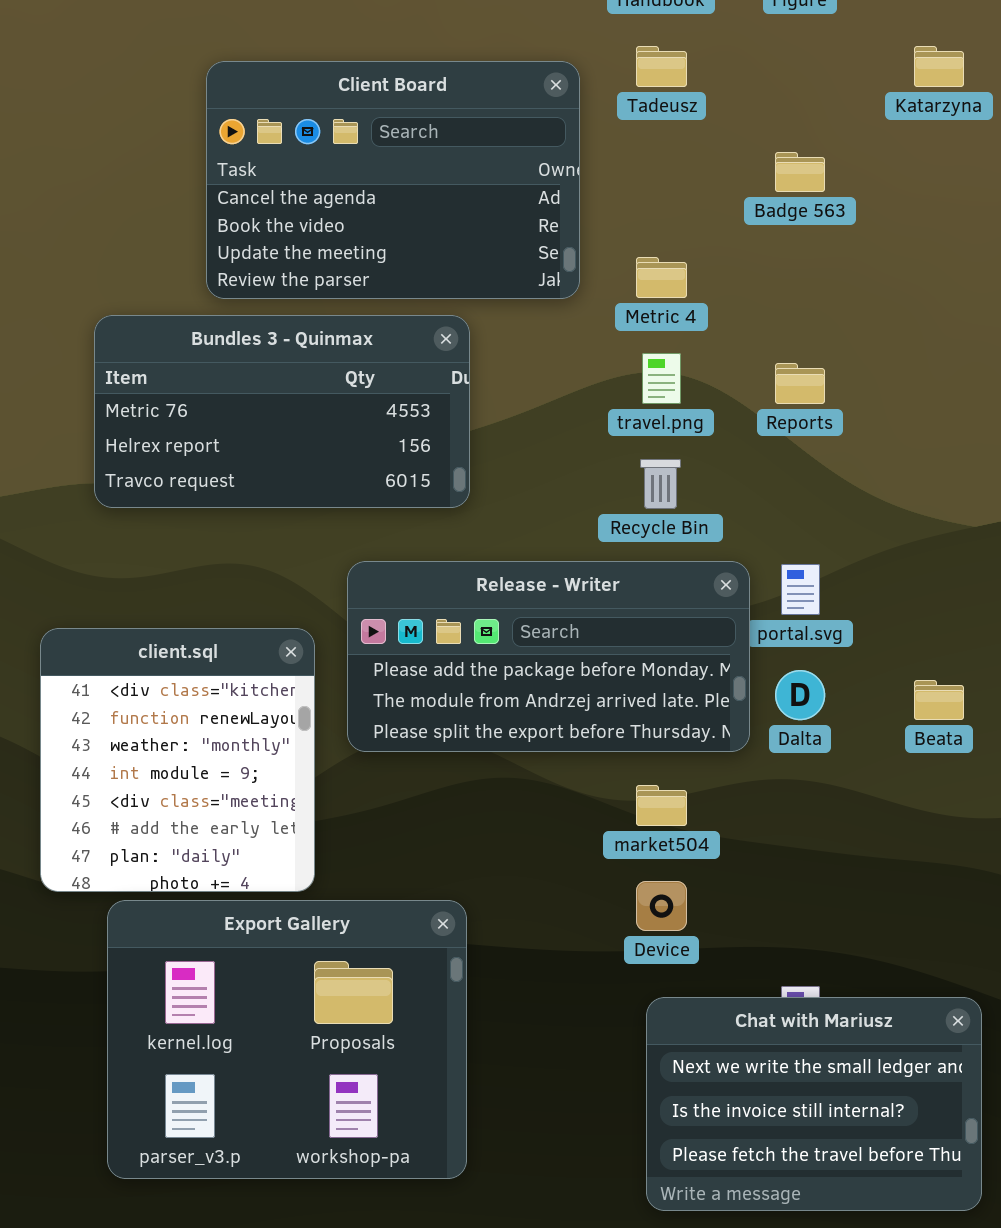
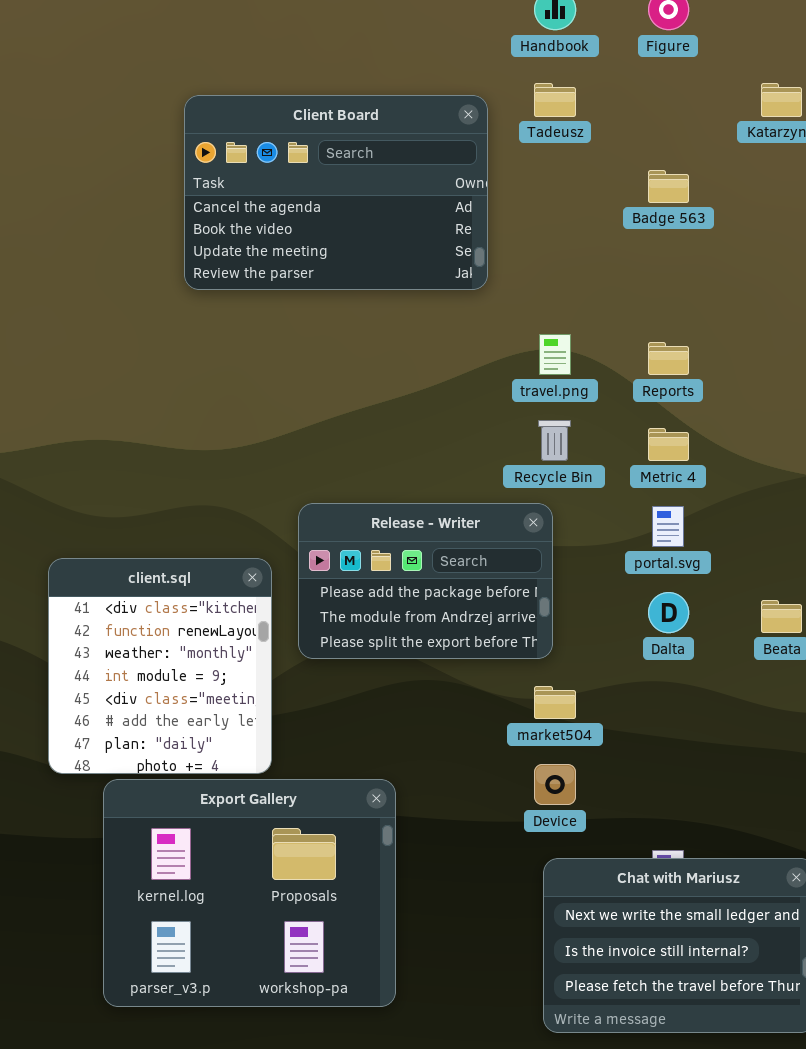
Metric 4: [636,257,687,298] -> [648,428,689,461], moved
Bundles 3 - Quinmax: [94,315,470,508] -> none, closed
Release - Writer: [347,561,750,752] -> [298,503,553,659], resized

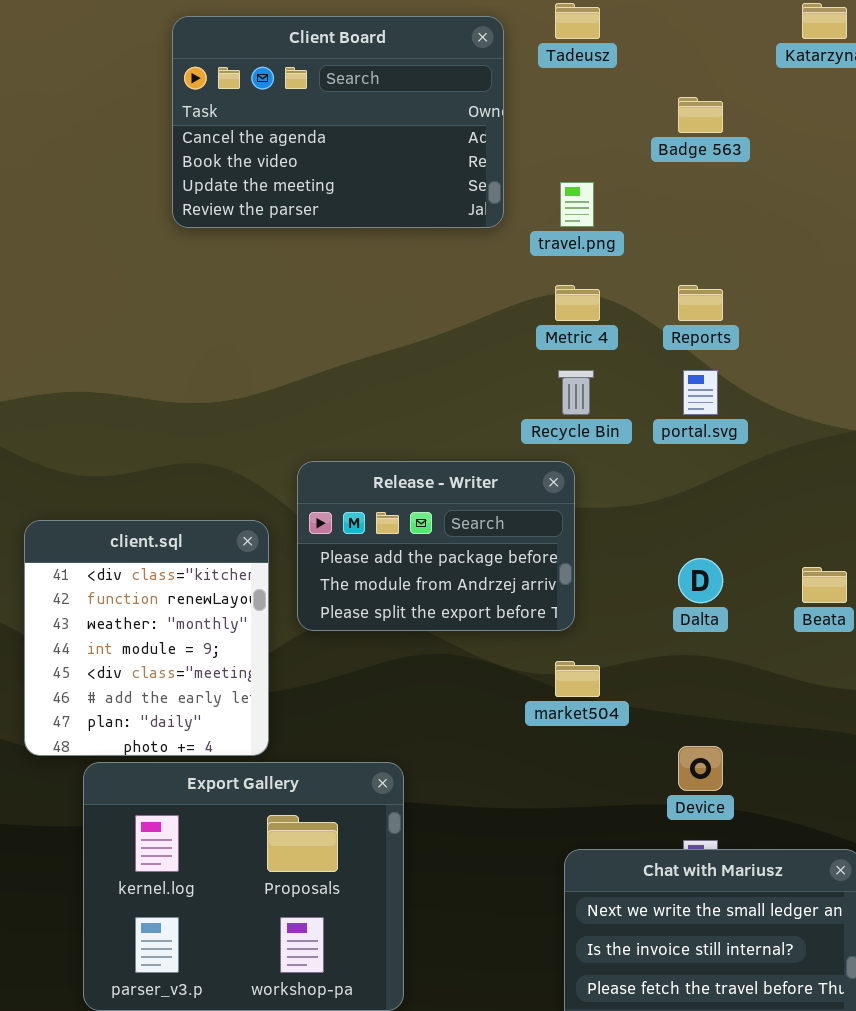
travel.png: [539,334,571,375] -> [560,182,594,227], moved
Metric 4: [648,428,689,461] -> [555,285,600,321], moved
portal.svg: [652,506,684,547] -> [683,370,718,415], moved
Device: [534,764,576,805] -> [678,746,723,791], moved

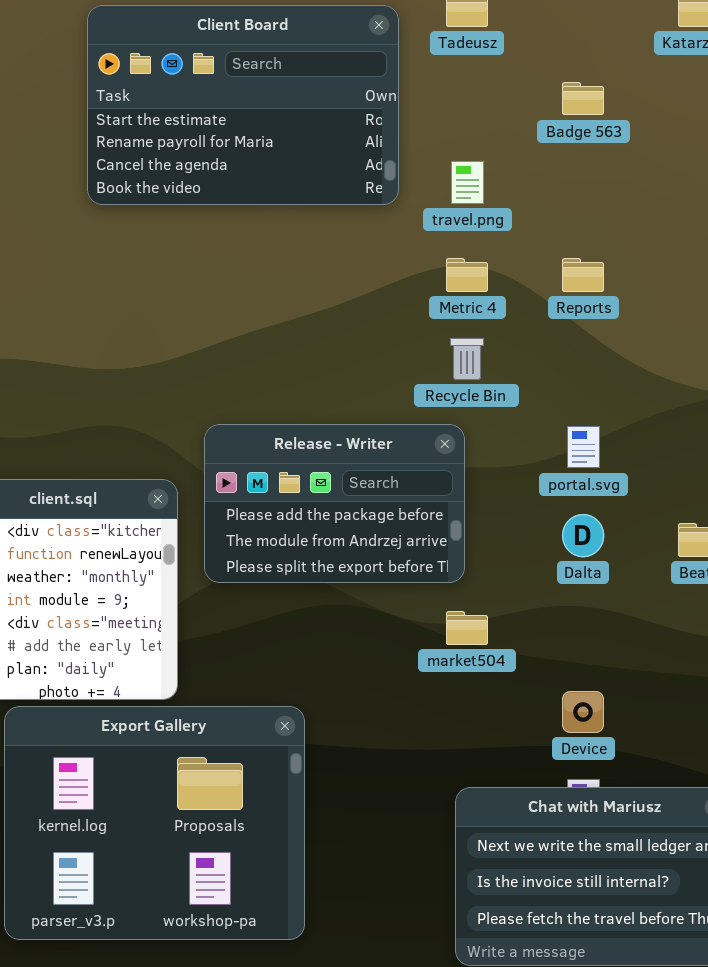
Client Board: [172,16,504,228] -> [87,5,399,205], scrolled up 2 rows
portal.svg: [683,370,718,415] -> [567,426,600,468], moved

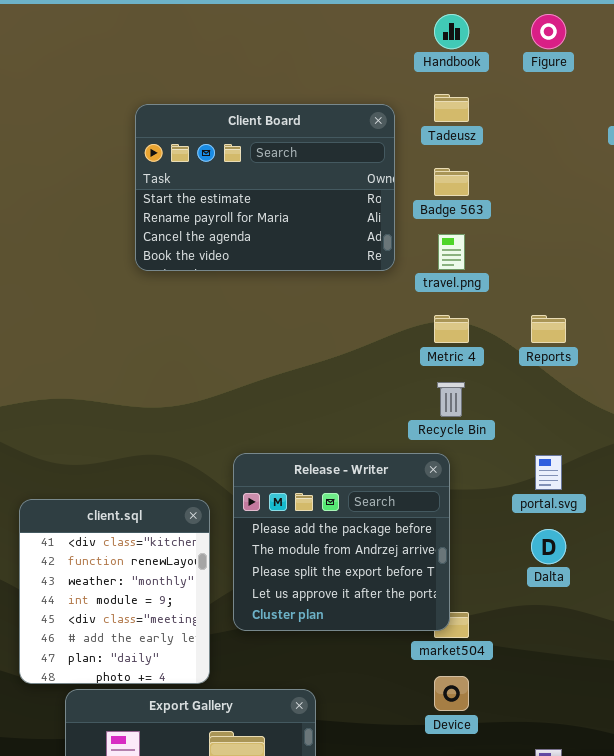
Badge 563: [562,82,604,115] -> [434,168,469,196], moved
Release - Writer: [204,424,465,583] -> [233,453,450,631], resized
Device: [562,691,604,733] -> [434,676,469,711], moved

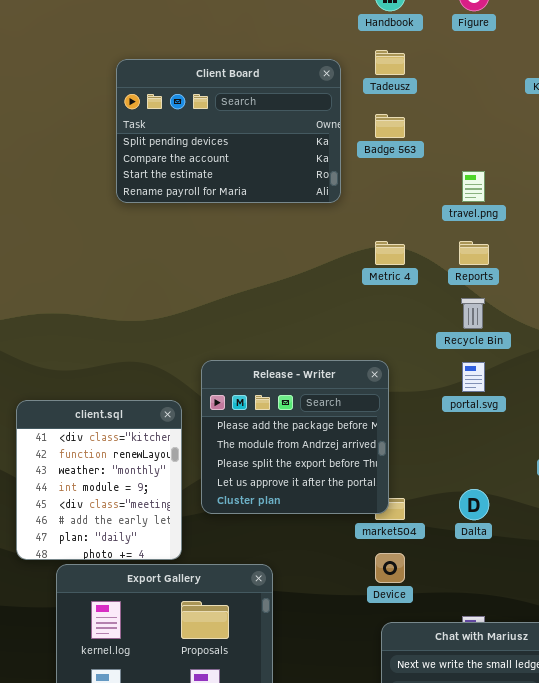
Client Board: [135,104,395,271] -> [116,59,341,203], scrolled up 2 rows
travel.png: [438,234,465,270] -> [462,171,485,202], moved
Recycle Bin: [437,382,465,417] -> [461,298,485,329], moved
Dalta: [531,529,566,564] -> [459,489,489,520], moved

